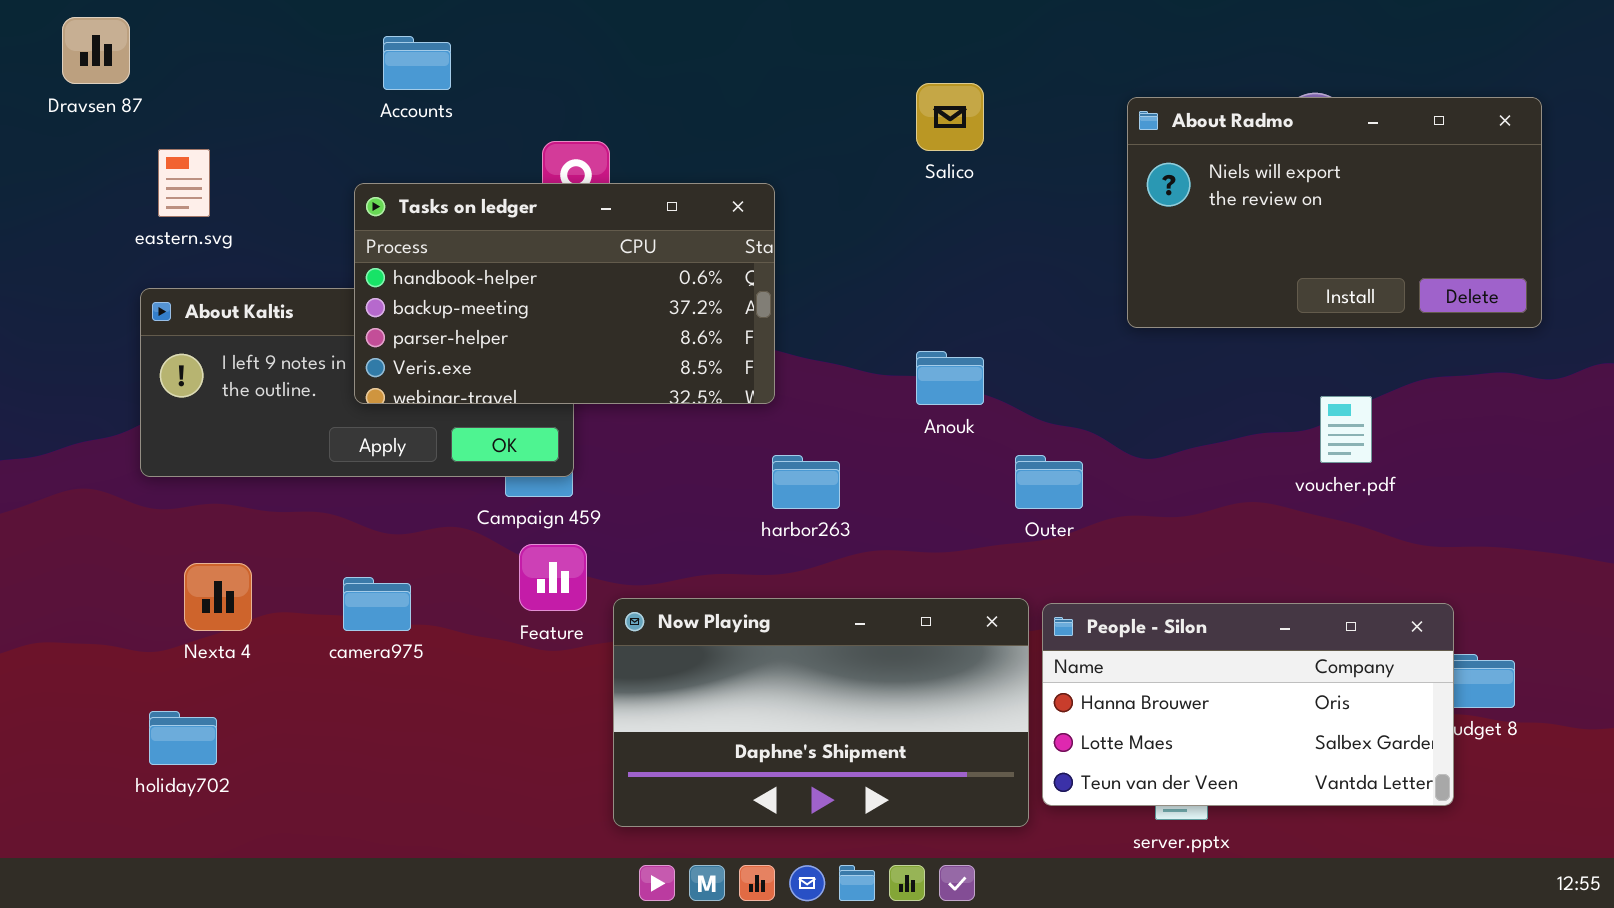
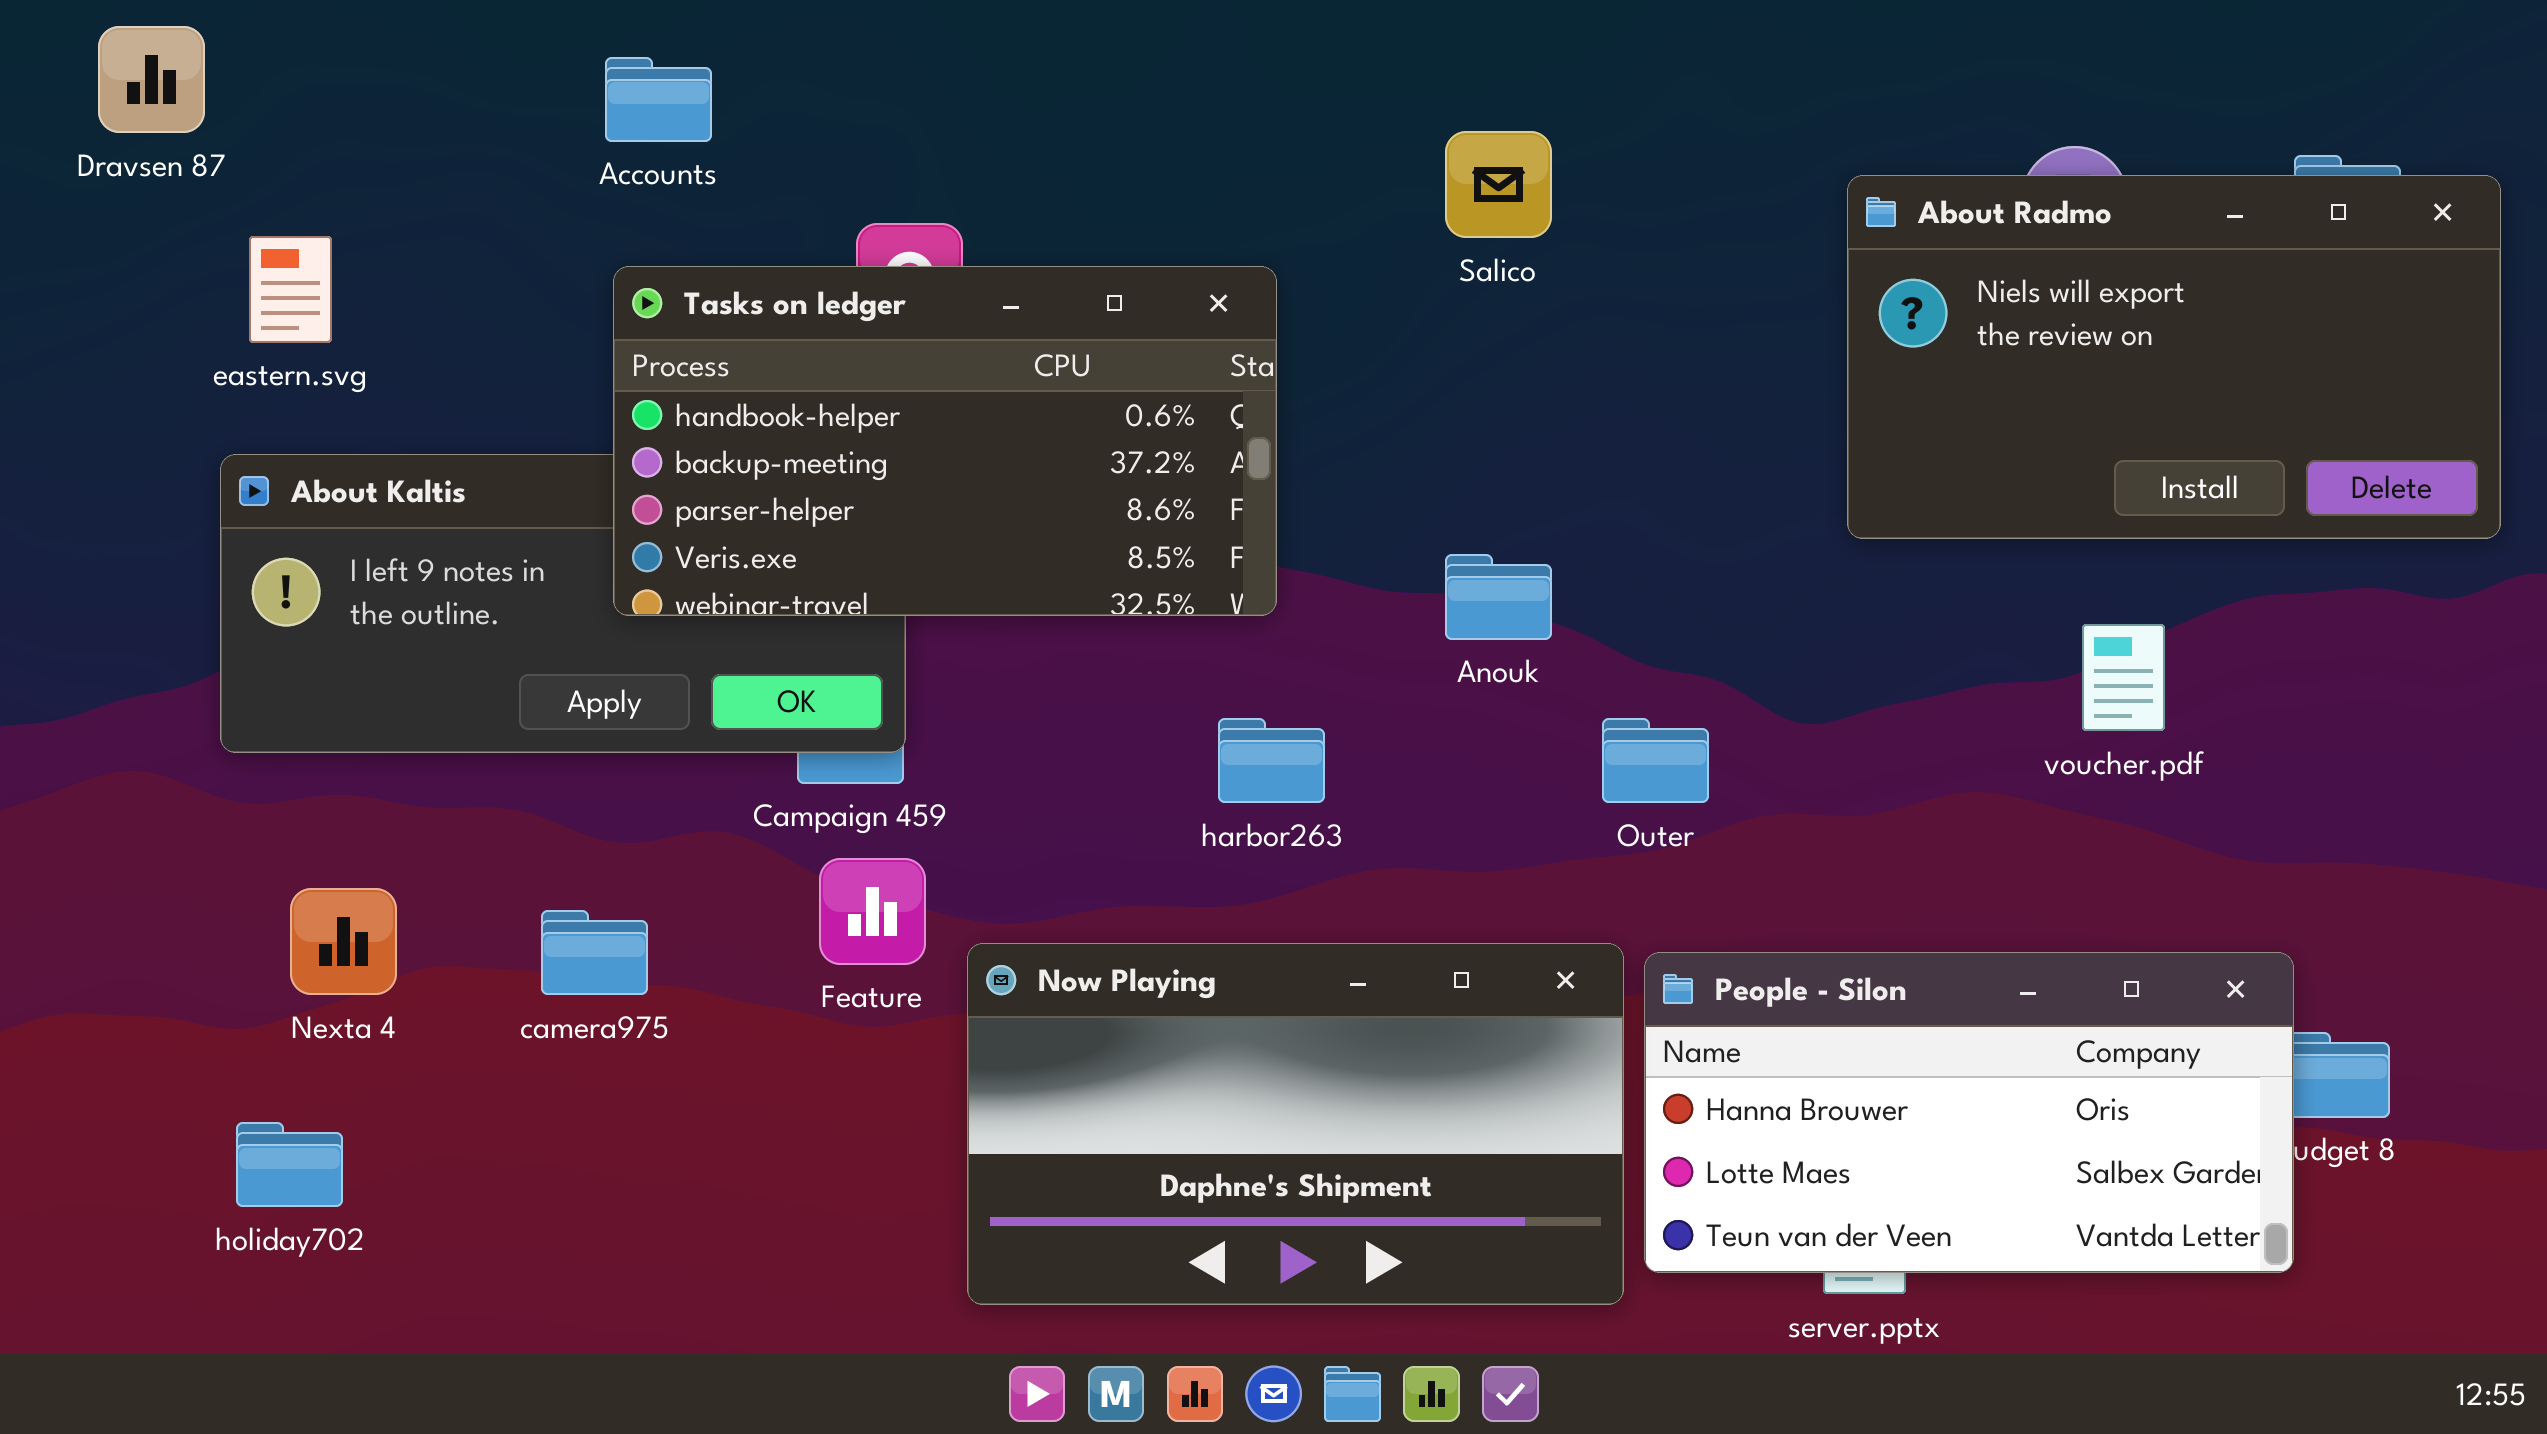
About Radmo: [1127,97,1542,328] -> [1847,175,2501,539], moved
Tasks on ledger: [354,183,775,404] -> [613,266,1277,616], moved

